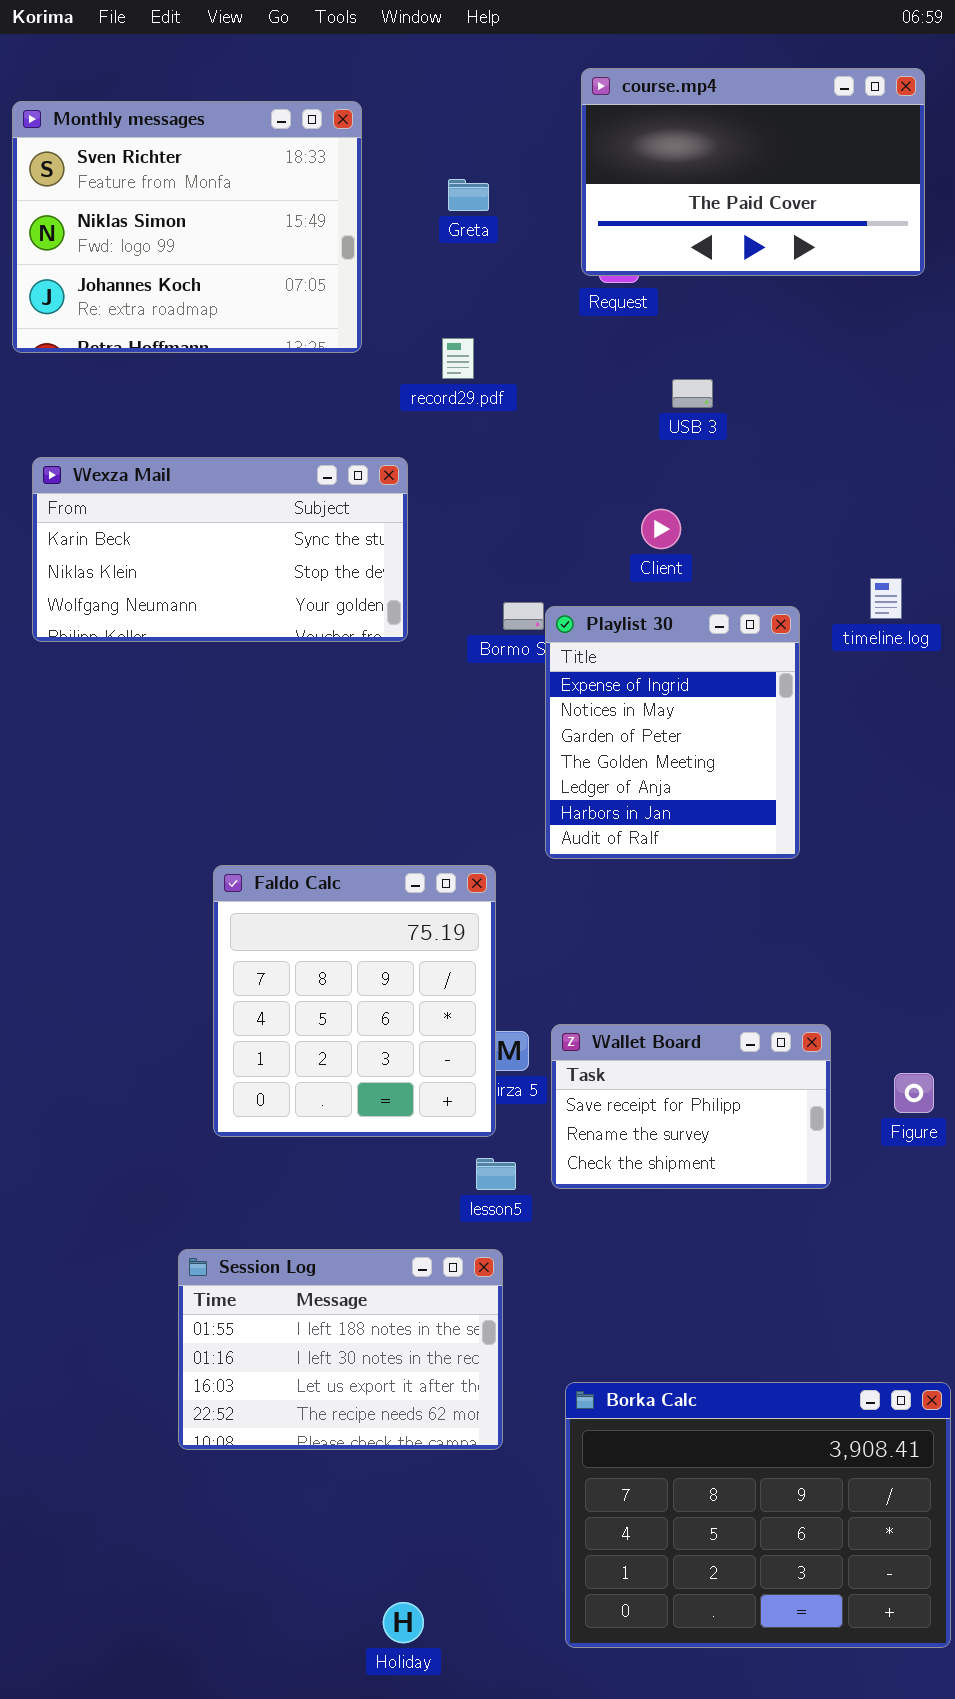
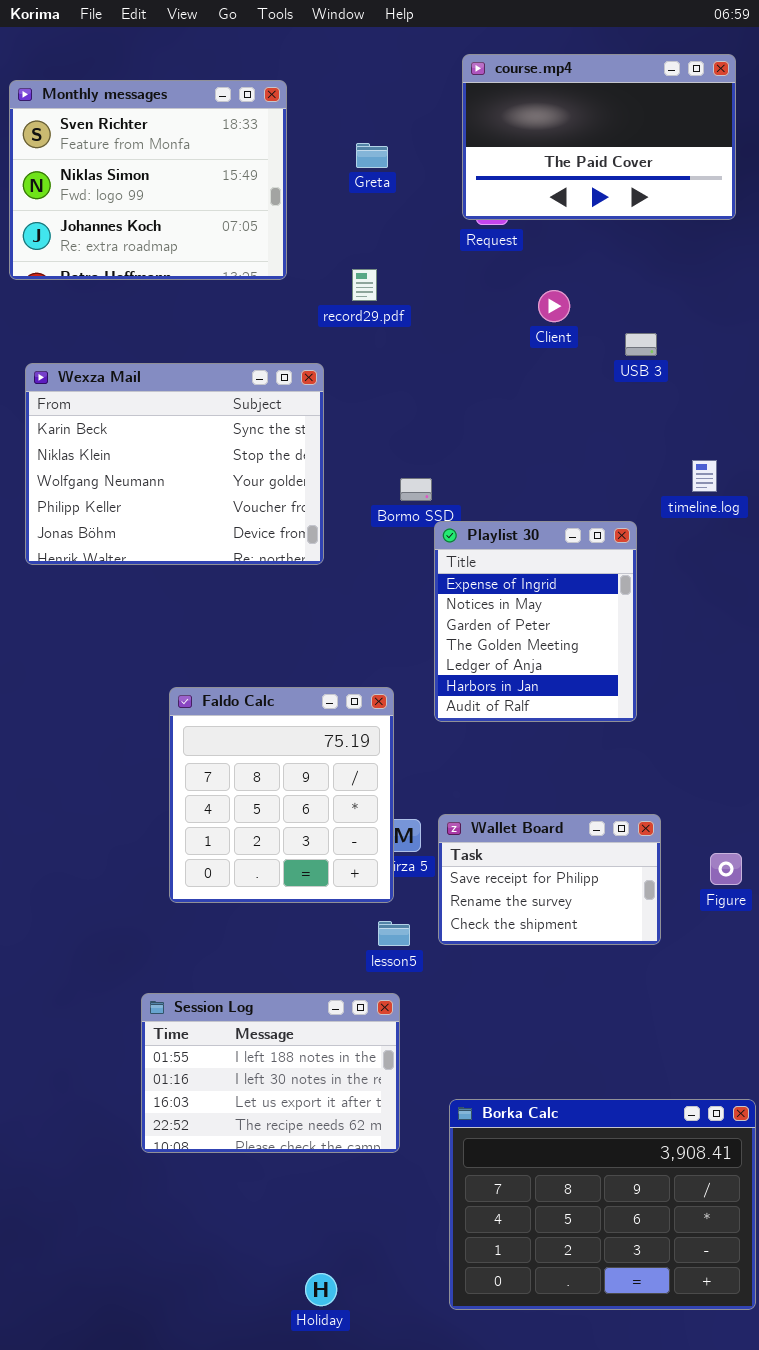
USB 3: [672,379,713,408] -> [625,333,657,356], moved
Wexza Mail: [32,457,408,642] -> [25,363,324,565], resized
Client: [641,509,681,549] -> [538,290,570,322], moved
Playlist 30: [545,606,800,859] -> [434,521,637,722], moved

